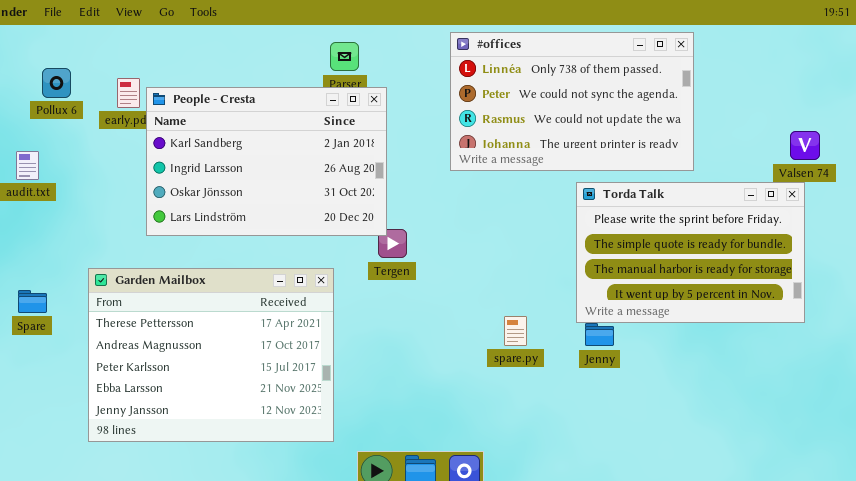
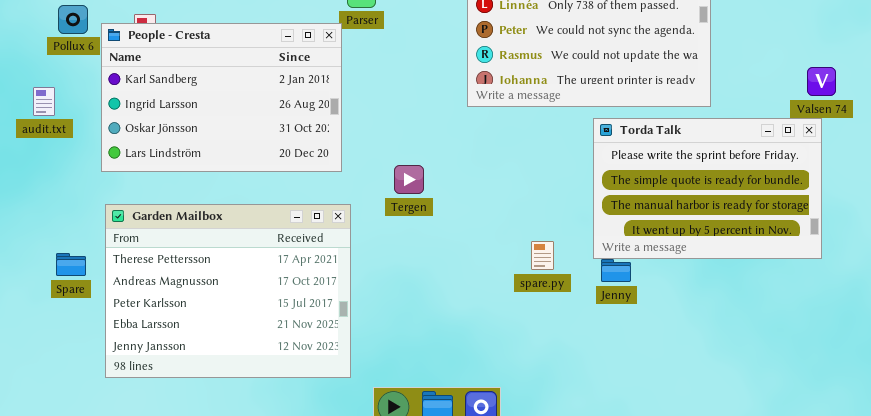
People - Cresta: [146,87,387,236] -> [101,23,342,172], moved
Spare: [18,290,47,313] -> [56,253,86,276], moved
spare.py: [504,316,527,346] -> [531,241,554,270], moved

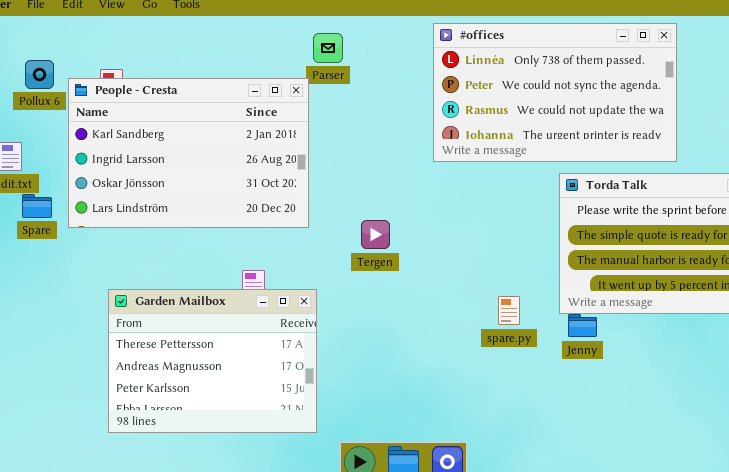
Garden Mailbox: [105,204,351,378] -> [108,289,317,433], resized
Spare: [56,253,86,276] -> [22,194,52,218], moved

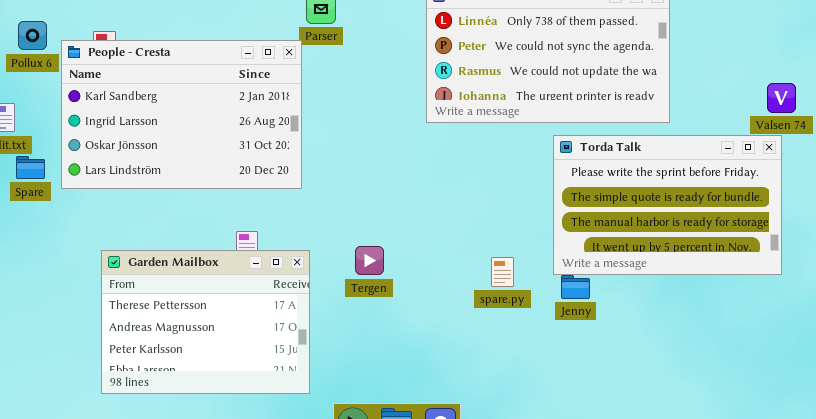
Tergen: [361,220,390,249] -> [355,246,384,275], moved

